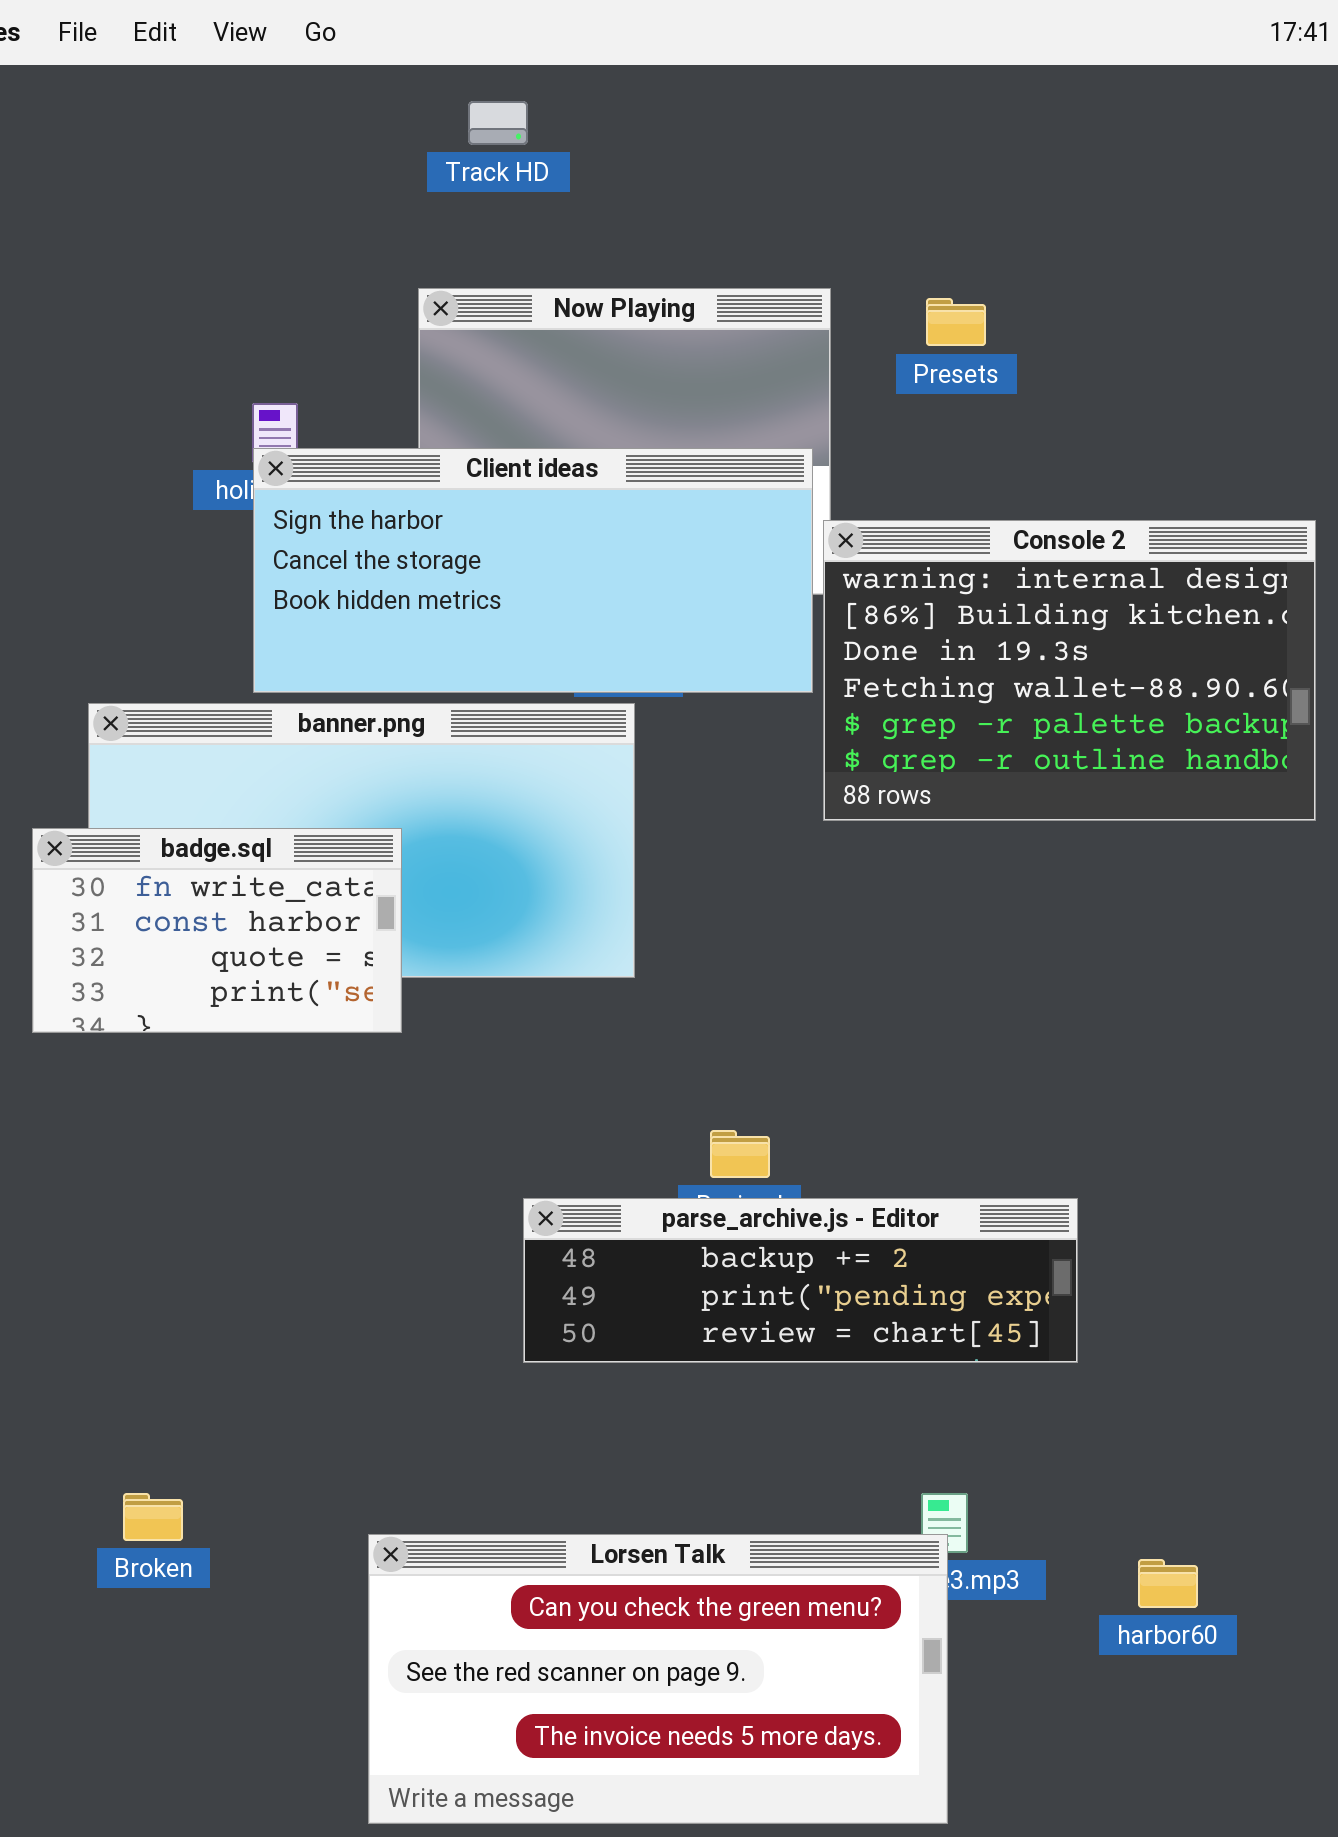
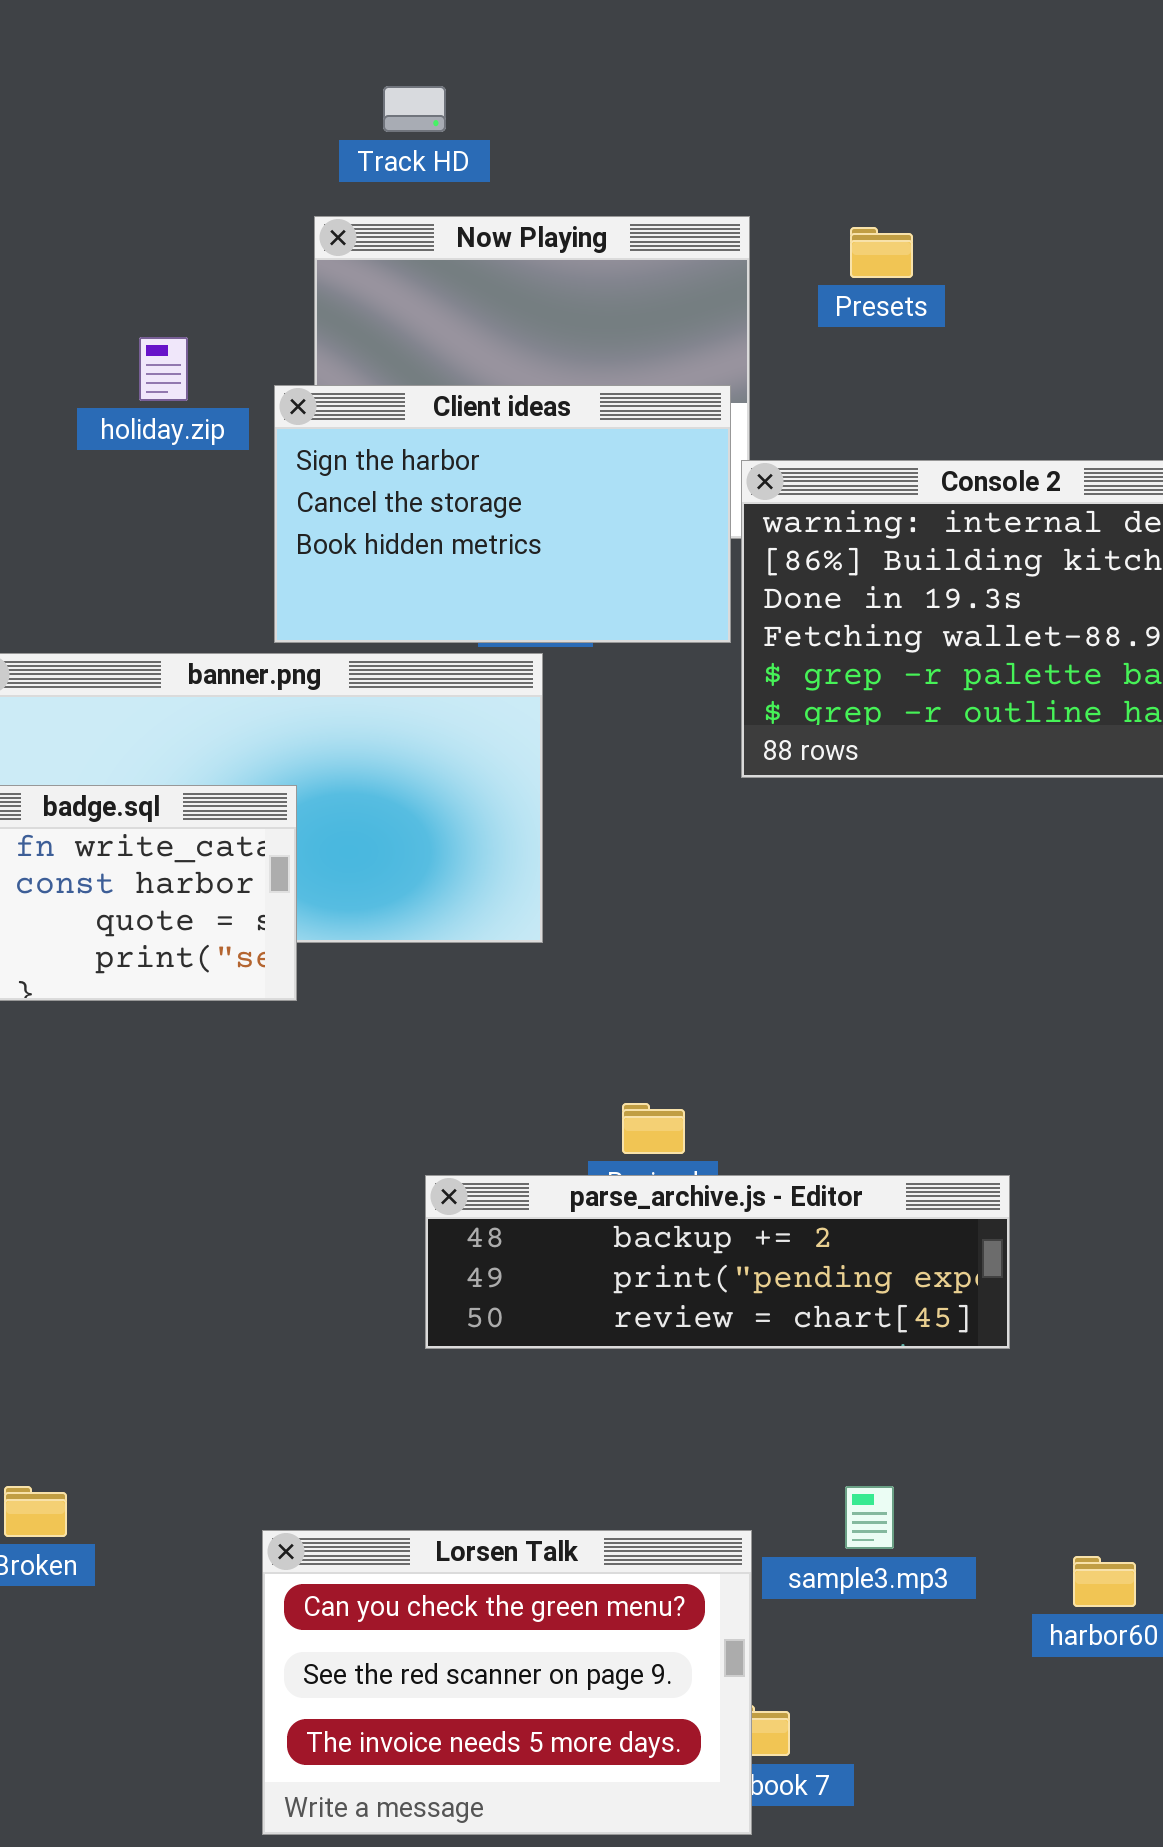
Track HD: [468,101,528,145] -> [383,86,446,132], moved
Client ideas: [253,448,813,693] -> [274,385,731,643], resized
Lorsen Talk: [368,1534,948,1824] -> [262,1530,752,1835], resized

